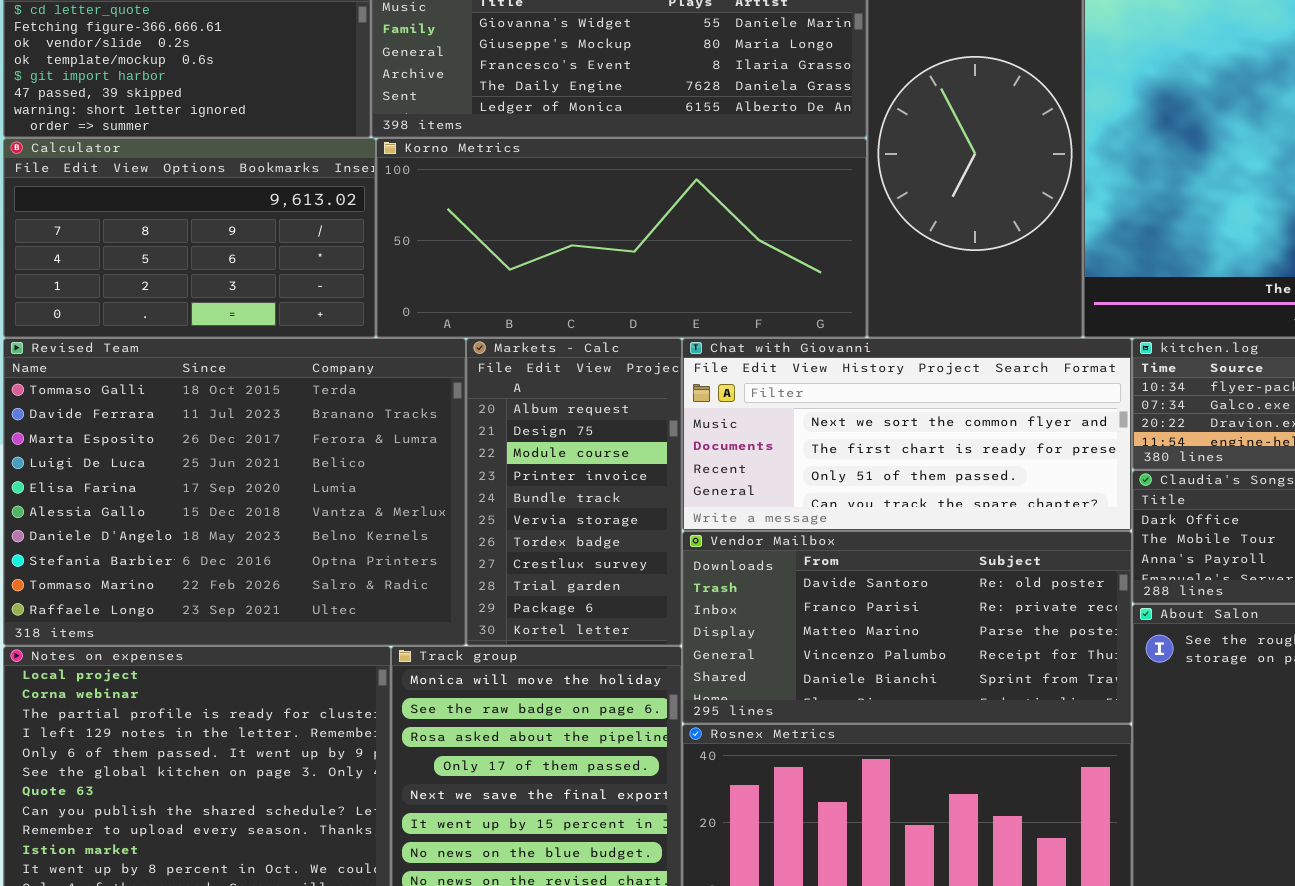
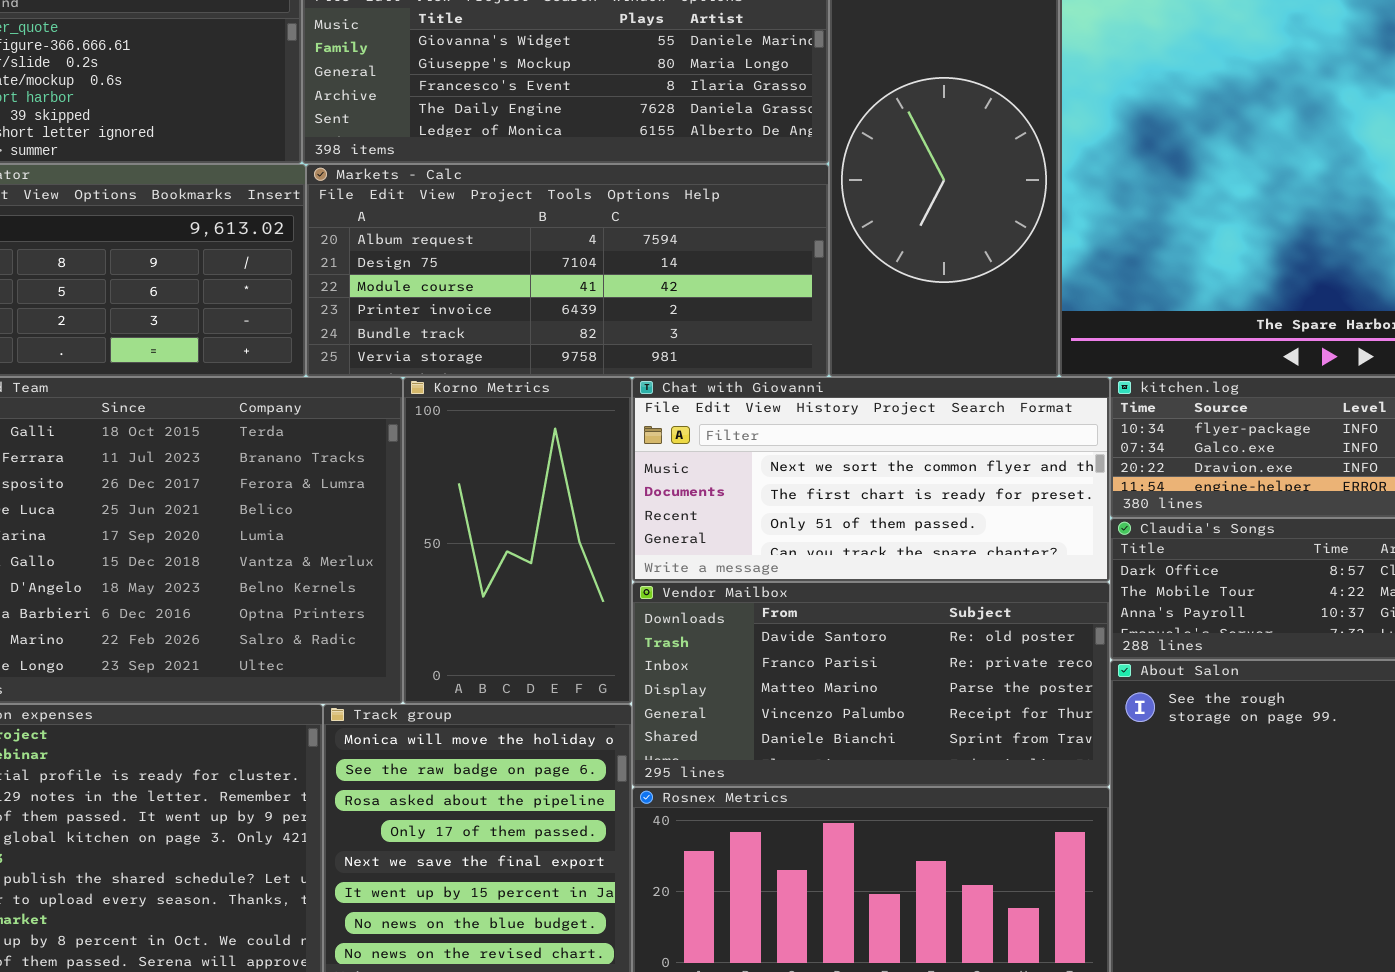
Korno Metrics: [376,138,867,338] -> [403,377,632,704], moved, resized
Markets - Calc: [466,338,682,646] -> [306,164,829,377], moved, resized

